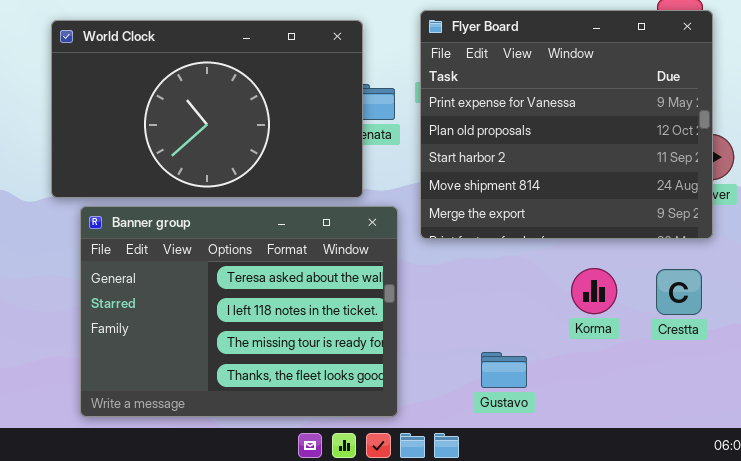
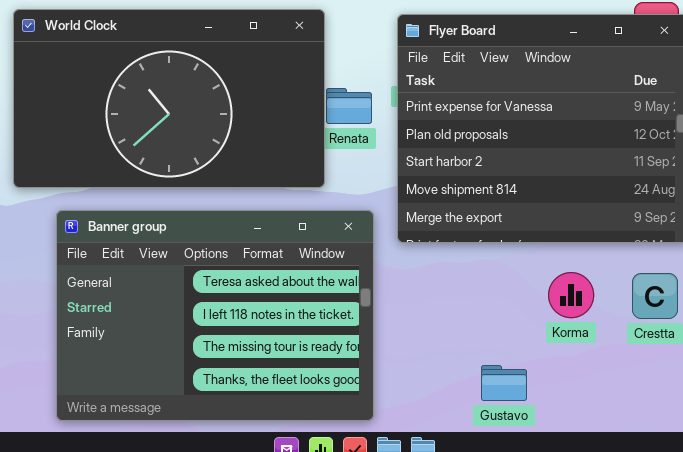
World Clock: [51,20,363,198] -> [13,9,325,188], moved
Gustavo: [481,352,527,388] -> [481,365,527,401], moved

